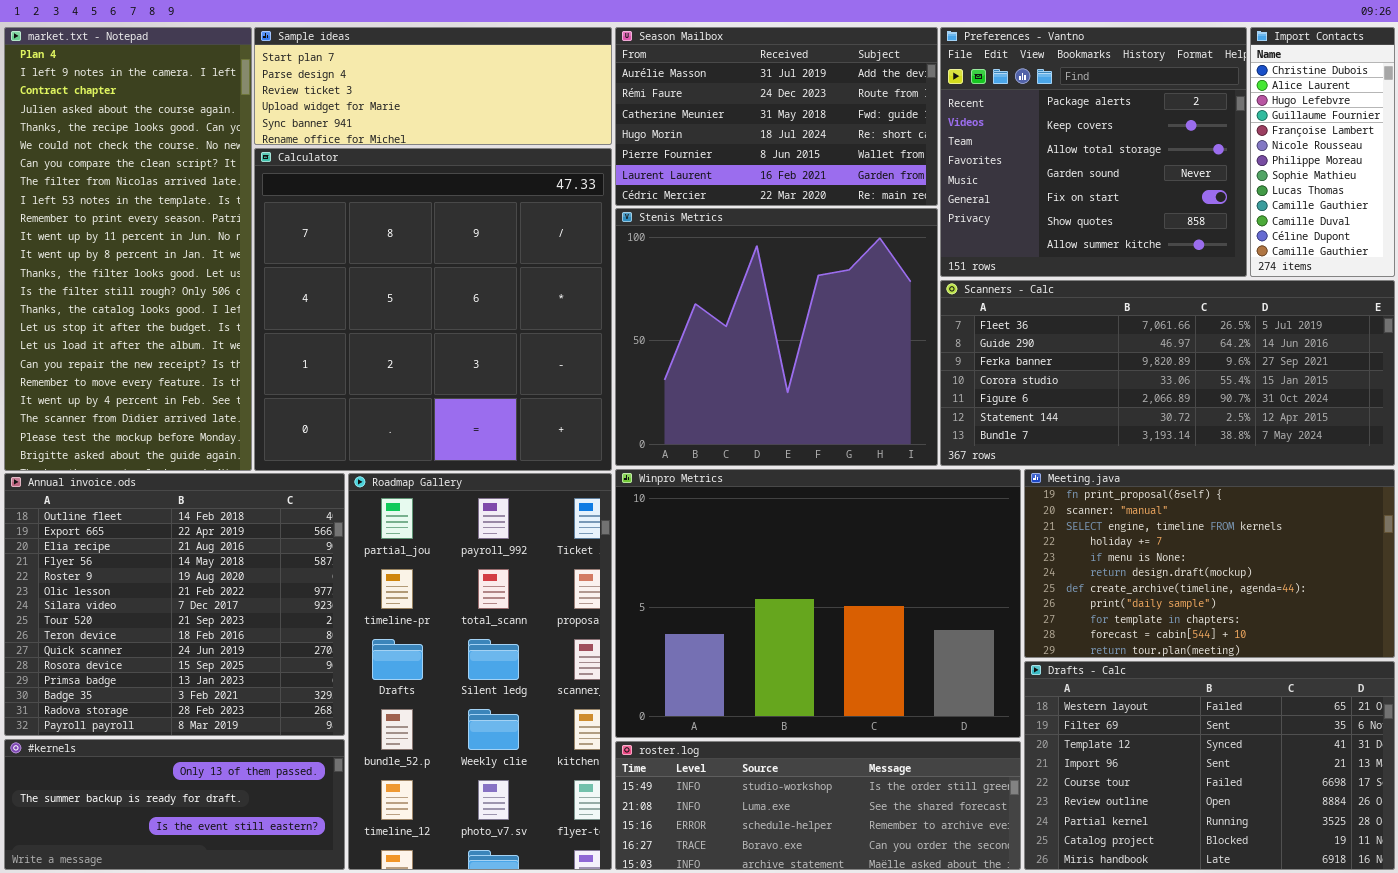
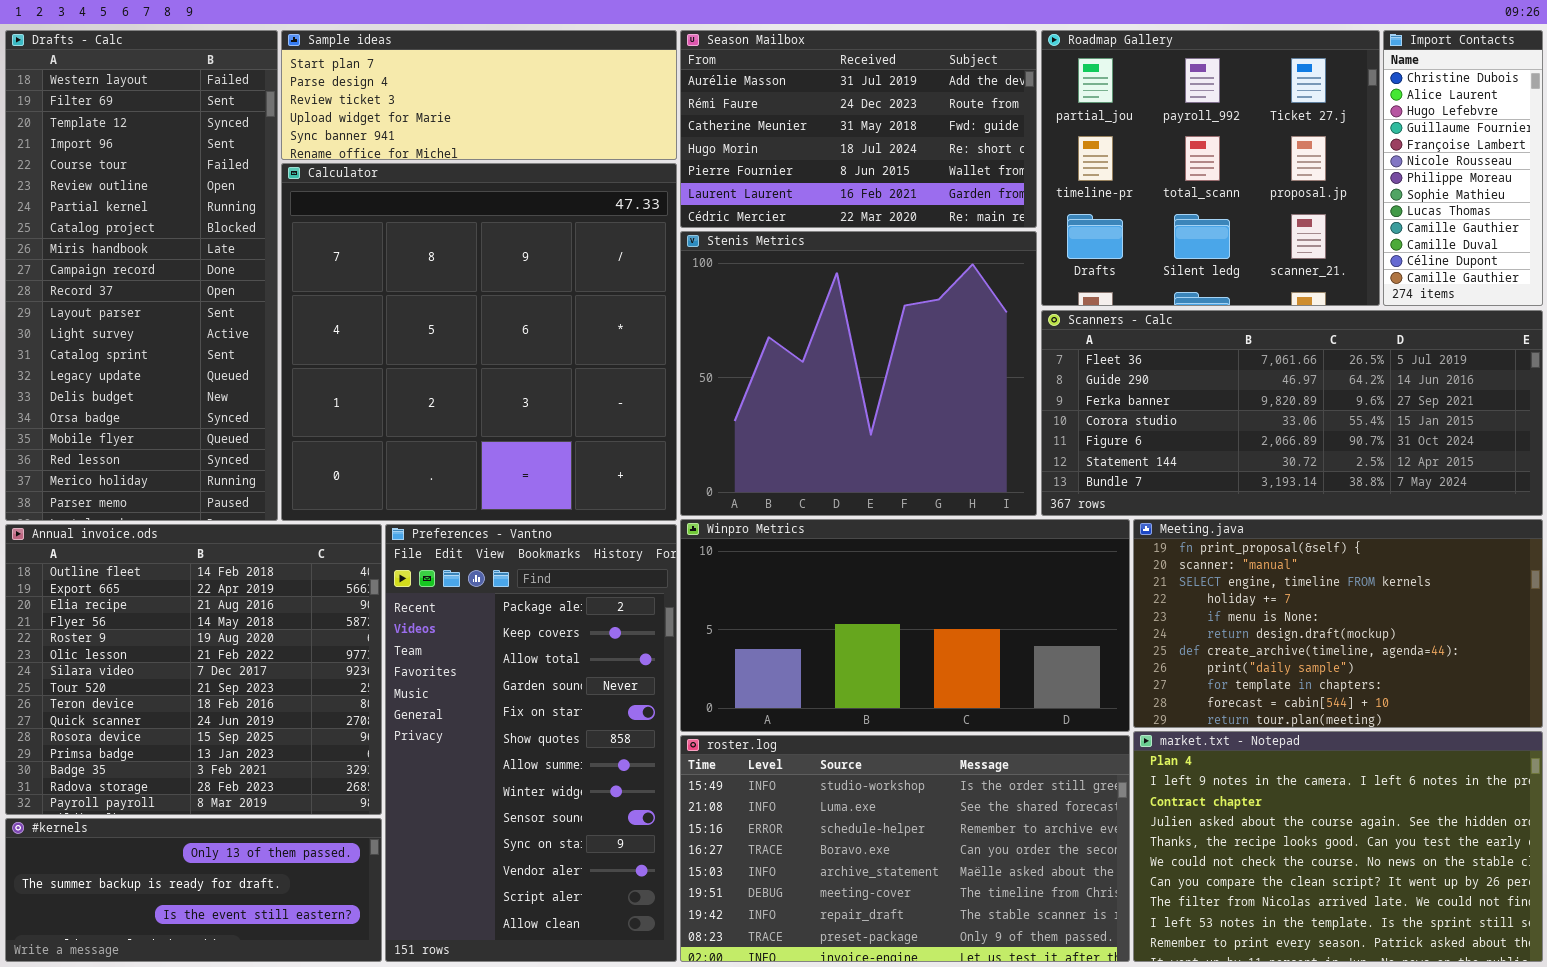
market.txt - Notepad: [4,27,252,471] -> [1133,731,1543,962], moved, resized
Preferences - Vantno: [940,27,1247,277] -> [385,524,677,962], moved, resized
Winpro Metrics: [615,469,1021,738] -> [680,519,1130,732], resized
Roadmap Gallery: [348,473,612,870] -> [1041,30,1380,306], moved, resized
Drafts - Calc: [1024,661,1395,870] -> [5,30,278,521], moved, resized
roster.log: [615,741,1021,870] -> [680,735,1130,962], resized

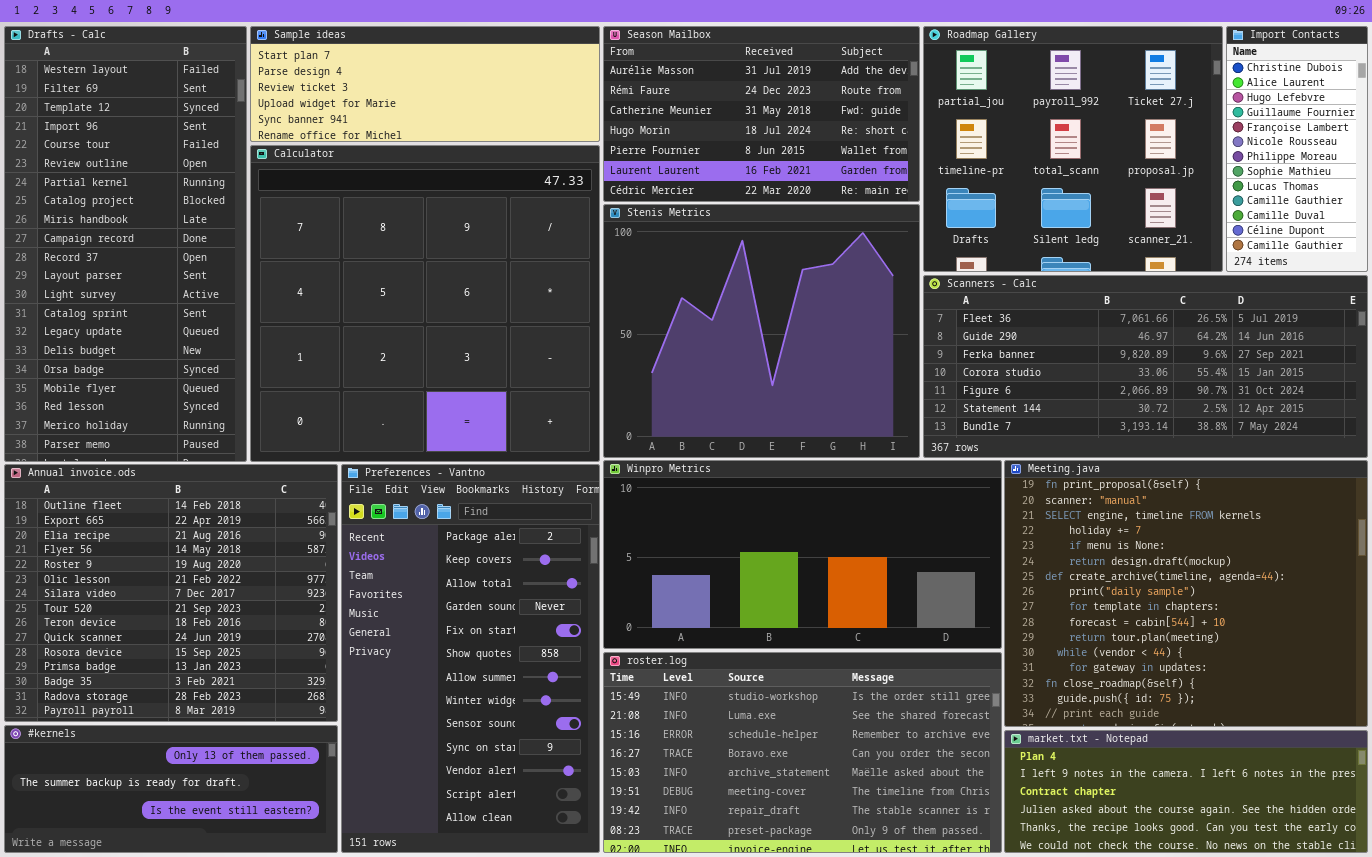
Meeting.java: [1133,519,1543,728] -> [1004,460,1368,727], resized
market.txt - Notepad: [1133,731,1543,962] -> [1004,730,1368,853], resized

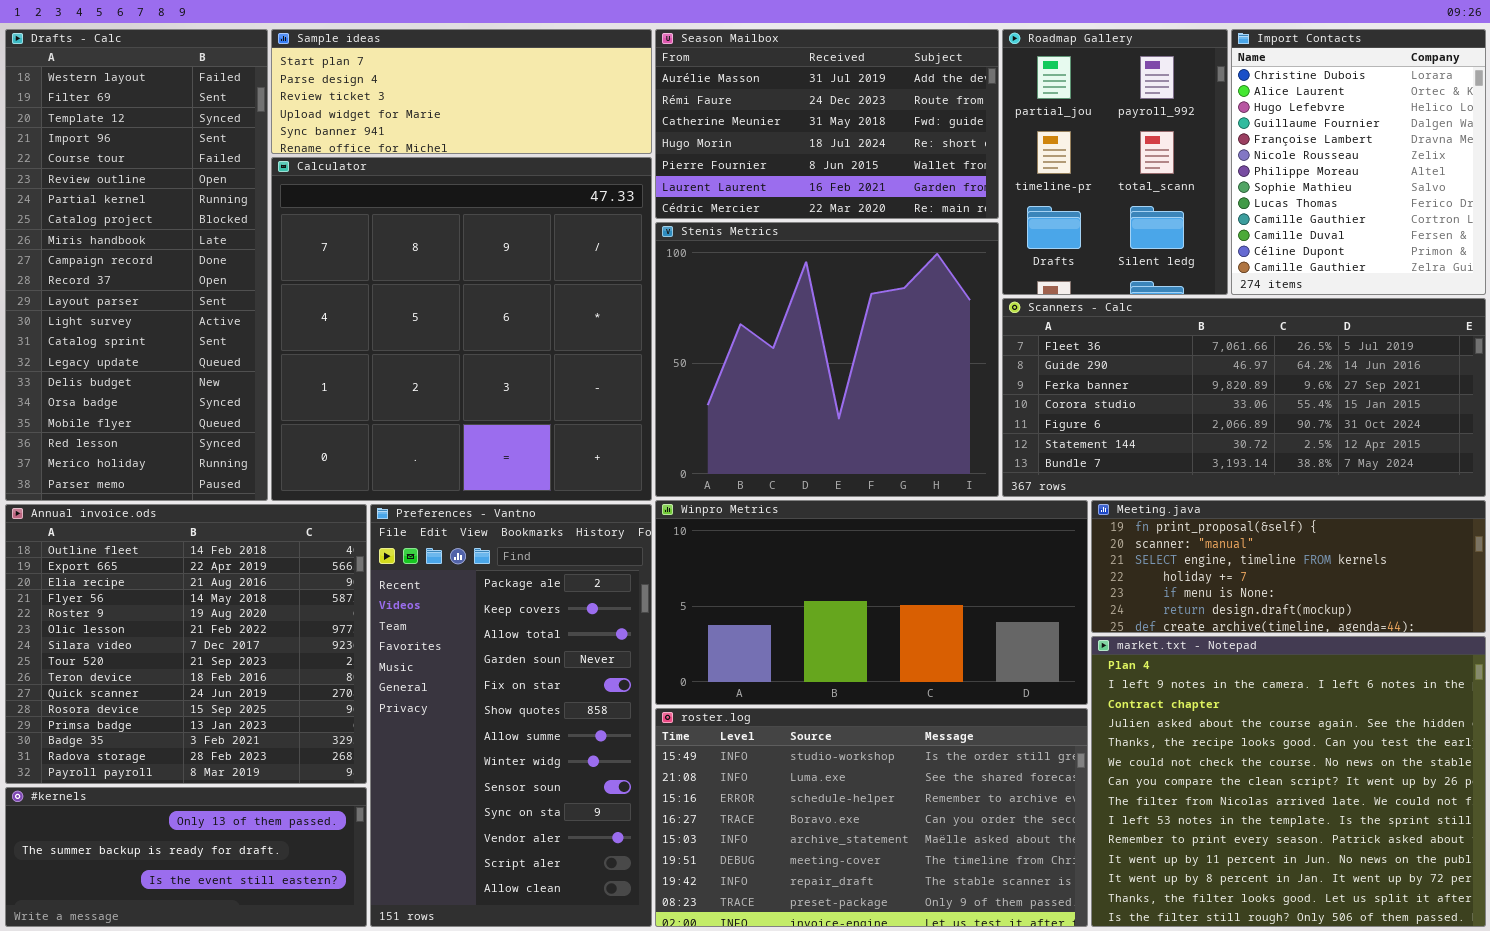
Roadmap Gallery: [923,26,1223,272] -> [1002,29,1228,295], resized
Import Contacts: [1226,26,1368,272] -> [1231,29,1486,295], resized
Meeting.java: [1004,460,1368,727] -> [1091,500,1486,633], resized
market.txt - Notepad: [1004,730,1368,853] -> [1091,636,1486,927], resized

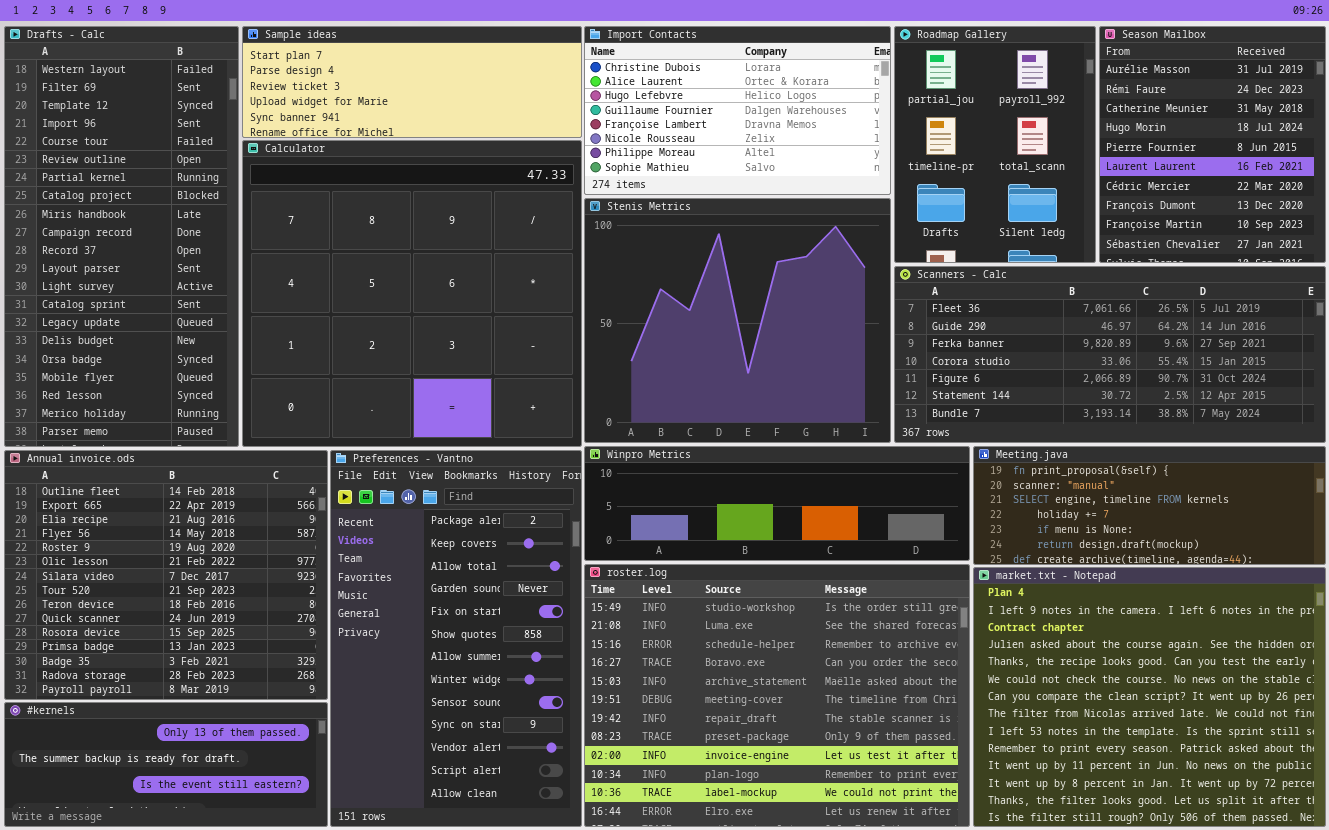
Season Mailbox: [655,29,999,219] -> [1099,26,1326,263], moved, resized
Import Contacts: [1231,29,1486,295] -> [584,26,891,195], moved, resized
Winpro Metrics: [655,500,1088,705] -> [584,446,970,561], resized
roster.log: [655,708,1088,927] -> [584,564,970,827], resized

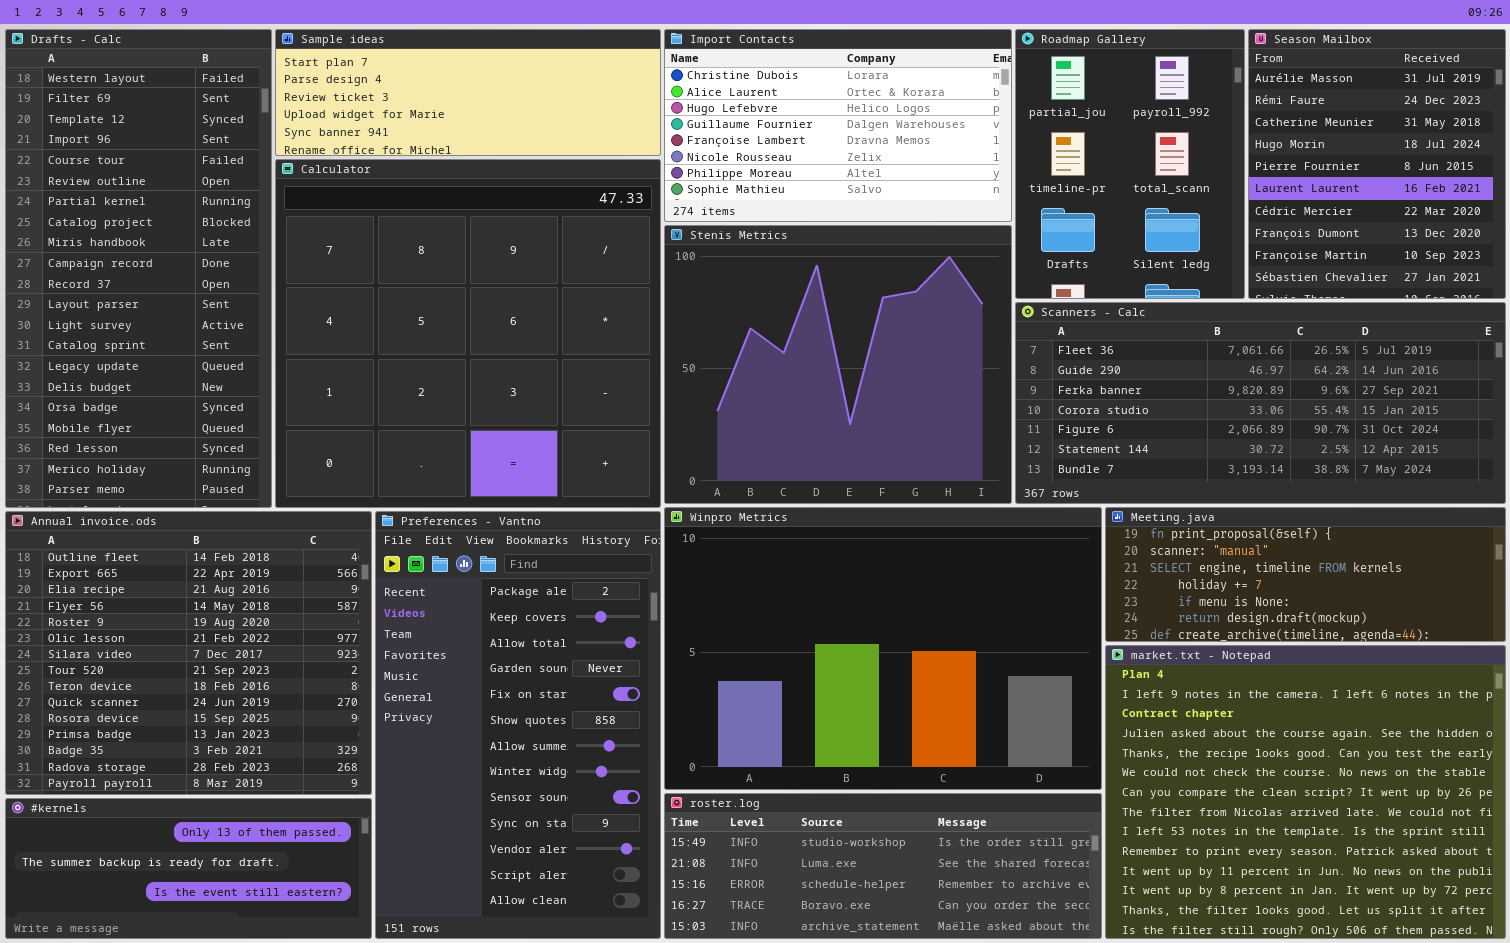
Winpro Metrics: [584,446,970,561] -> [664,507,1102,790], resized
roster.log: [584,564,970,827] -> [664,793,1102,939], resized

